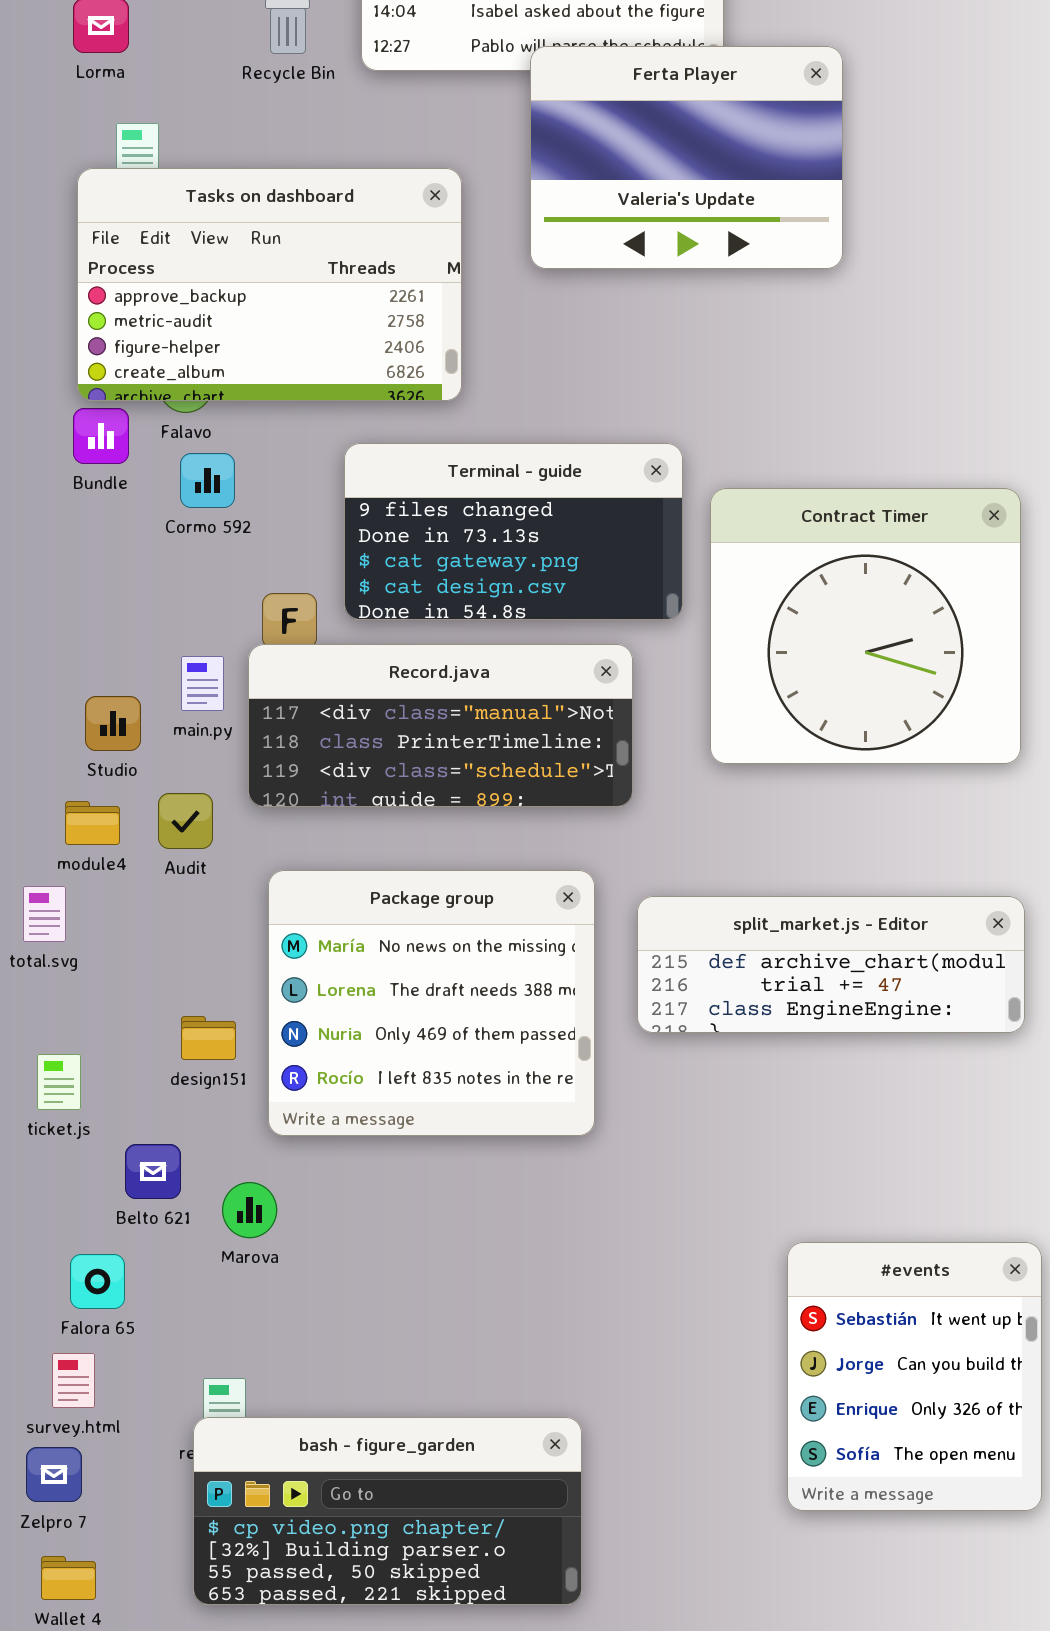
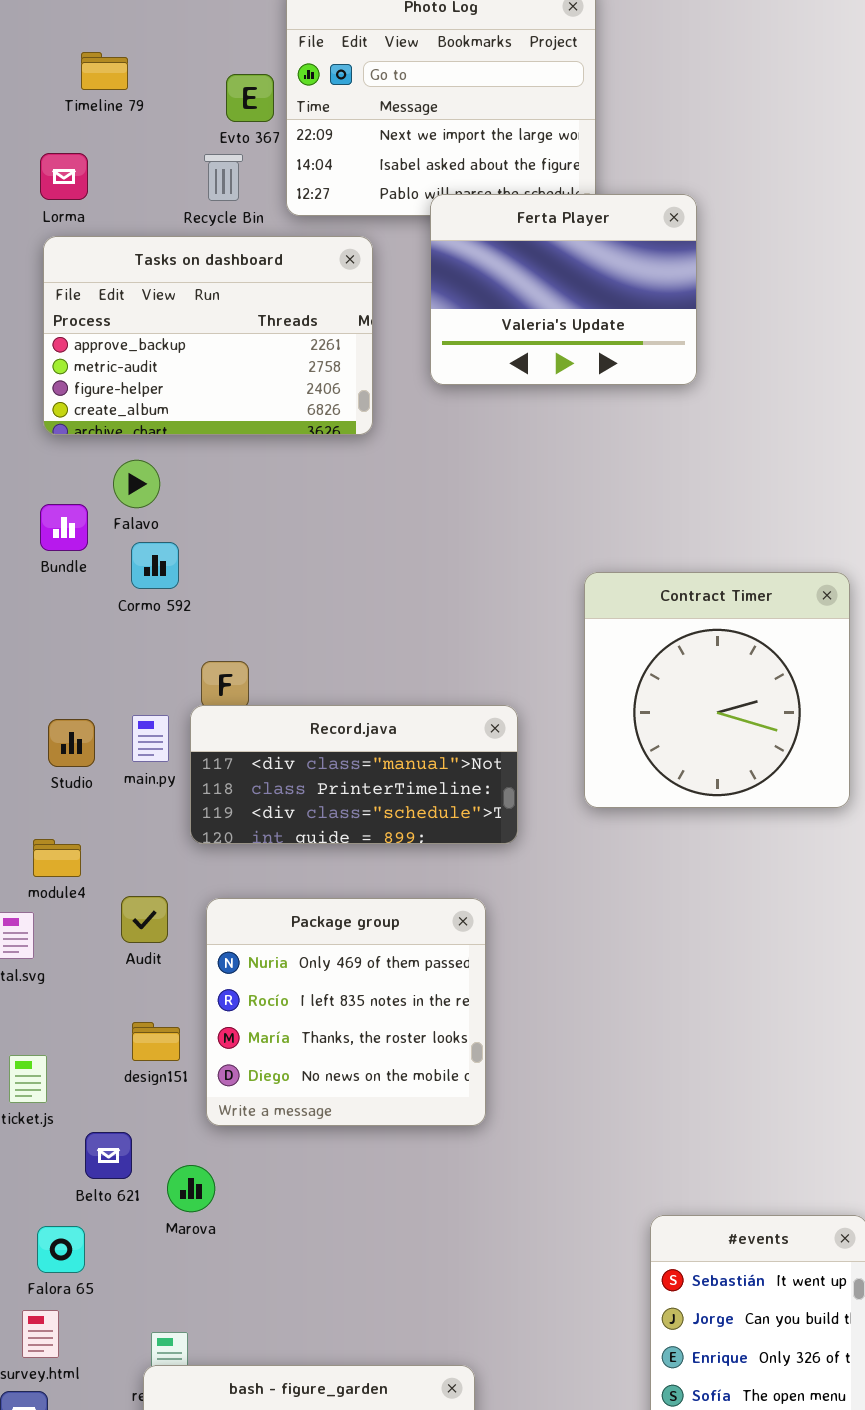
Tasks on dashboard: [77,168,462,401] -> [43,236,373,435], moved
Terminal - guide: [344,443,683,620] -> none, closed
Studio: [85,696,141,751] -> [48,719,95,767], moved
Audit: [158,793,213,849] -> [121,896,168,943], moved
Package group: [268,870,595,1136] -> [206,898,486,1126], scrolled down 2 rows
split_market.js - Editor: [637,896,1025,1033] -> none, closed

